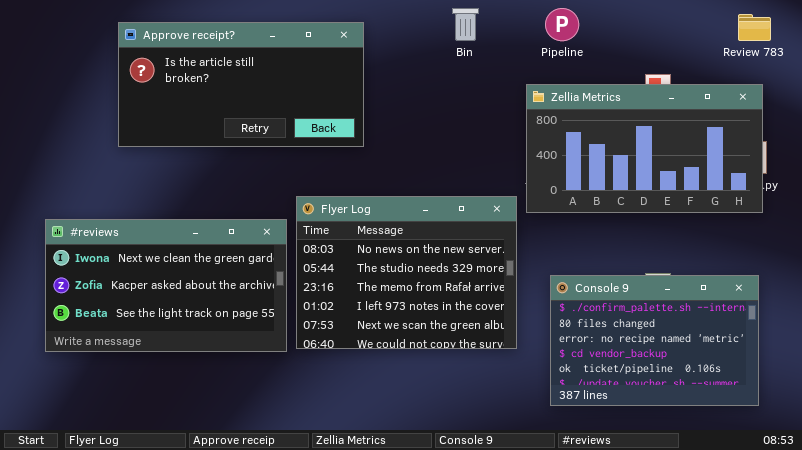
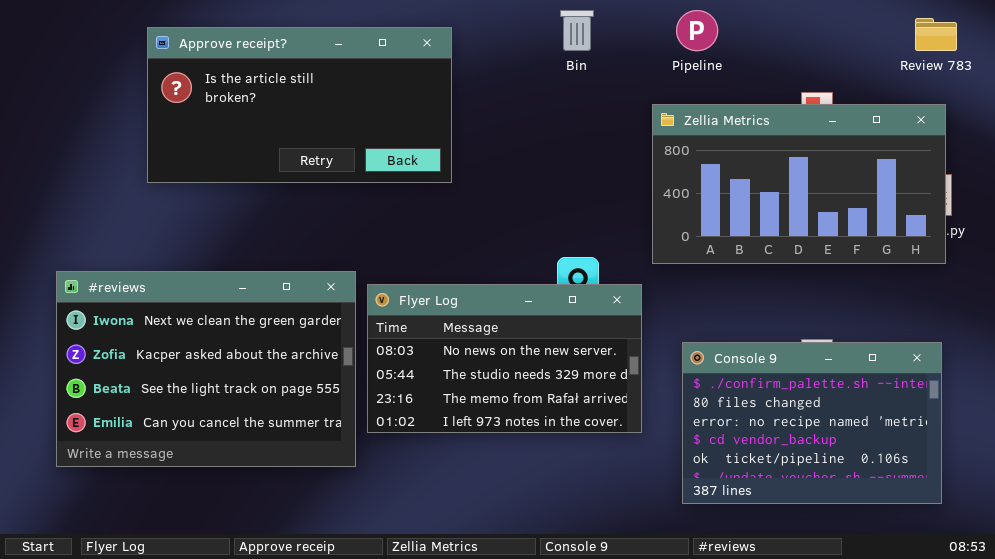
Flyer Log: [296,196,517,349] -> [367,284,642,433], resized
#reviews: [45,219,287,352] -> [56,271,356,467], resized

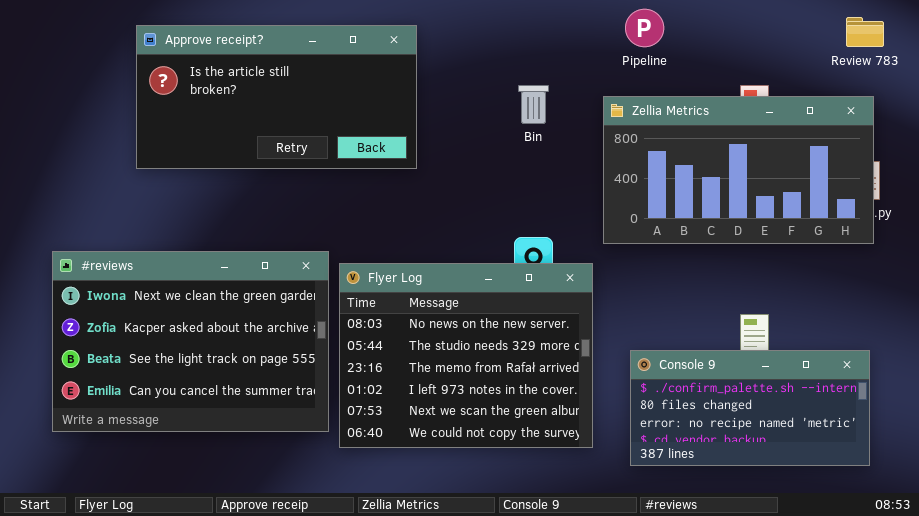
Bin: [560,10,594,51] -> [518,85,549,124], moved
Flyer Log: [367,284,642,433] -> [339,263,593,448], resized
Console 9: [682,342,942,504] -> [630,350,870,466], resized

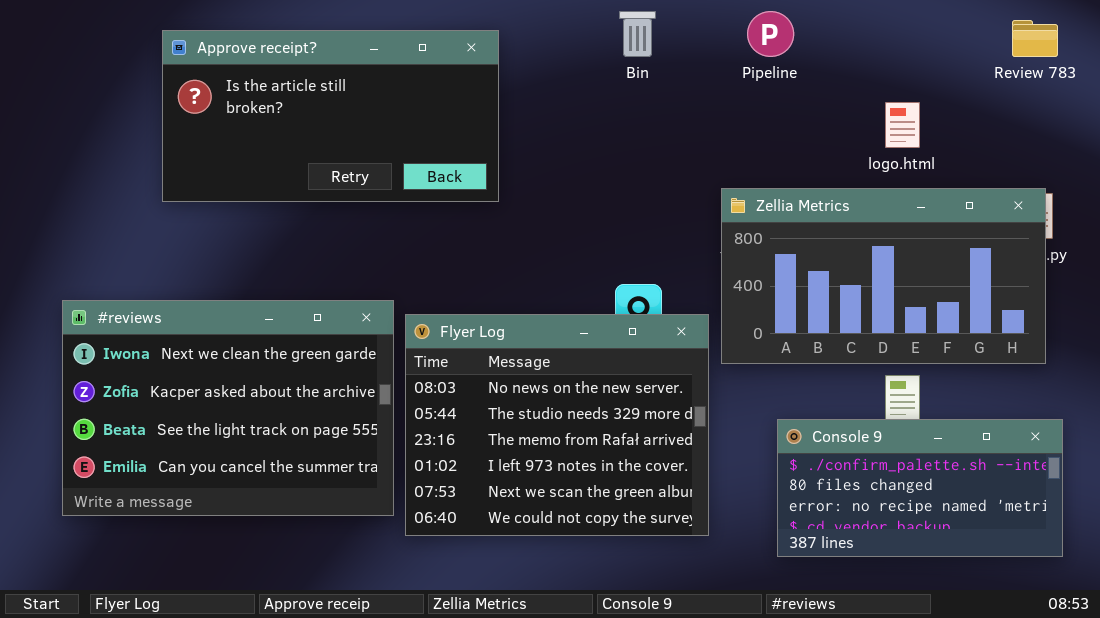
Bin: [518,85,549,124] -> [619,11,656,57], moved
Zellia Metrics: [603,96,874,244] -> [721,188,1046,364], moved
Console 9: [630,350,870,466] -> [777,419,1063,557], moved

